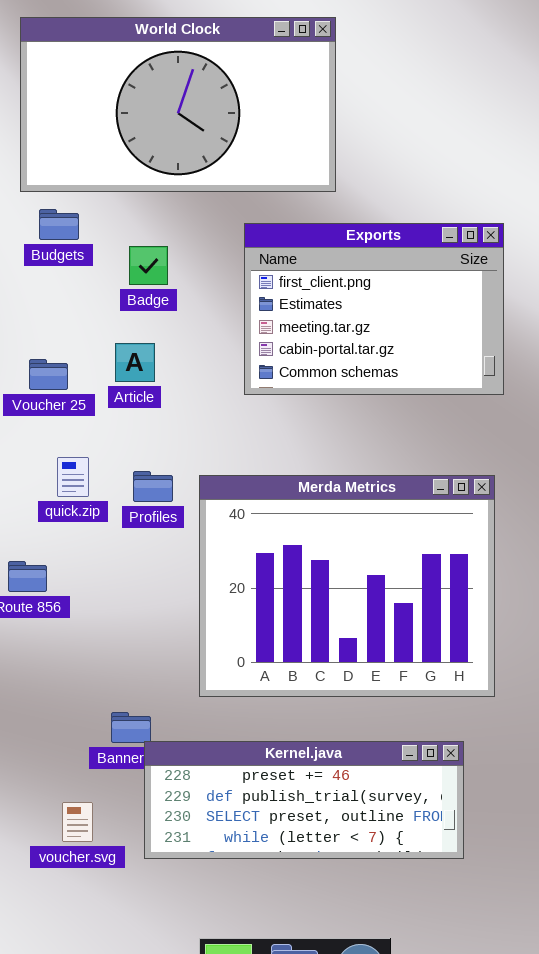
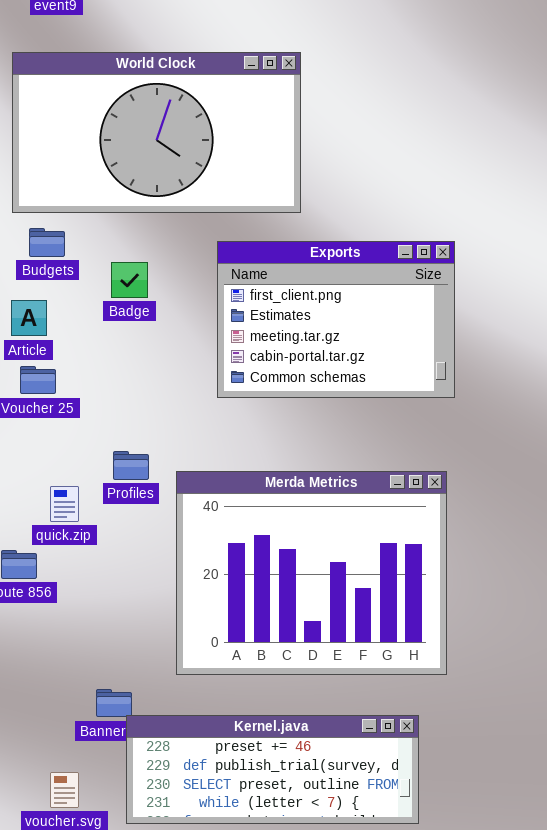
Article: [115,343,155,382] -> [11,300,47,336], moved
quick.zip: [57,457,89,497] -> [50,486,79,522], moved
Profiles: [133,471,173,502] -> [113,451,149,480], moved

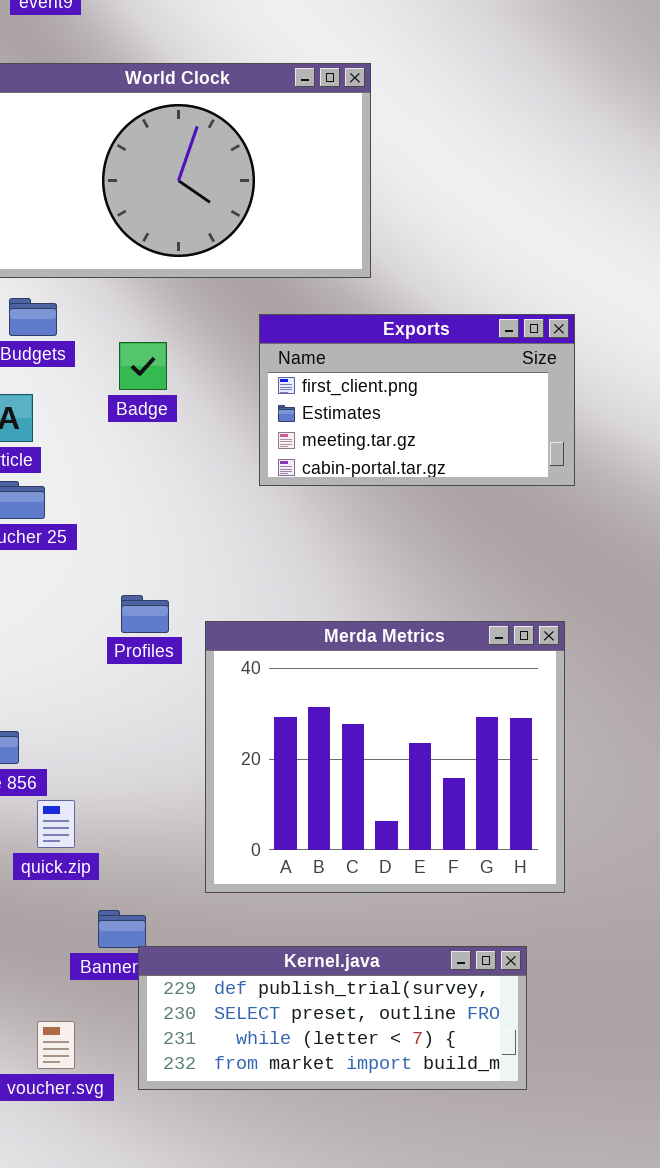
Exports: [217,241,455,398] -> [259,314,575,486], resized
quick.zip: [50,486,79,522] -> [37,800,75,848], moved
Kernel.java: [126,715,419,824] -> [138,946,527,1090], scrolled down 1 row

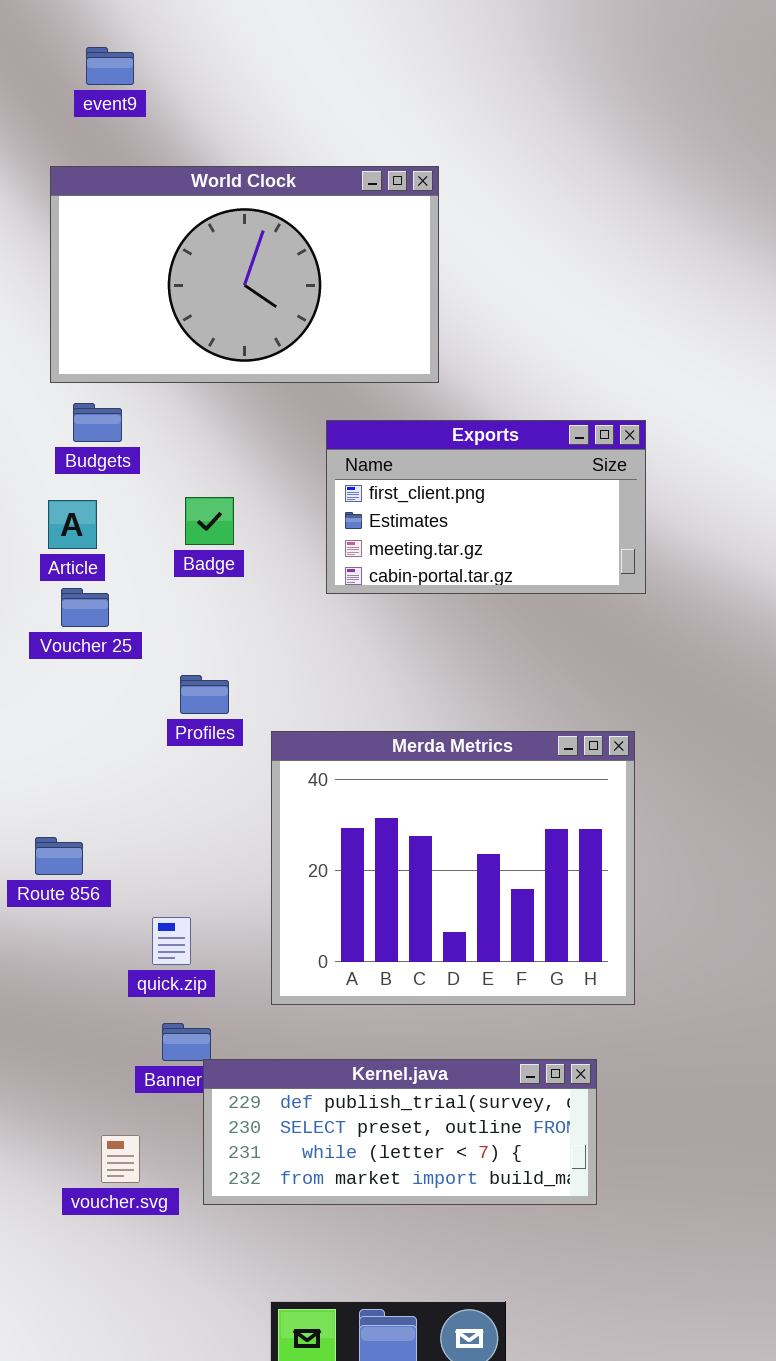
Badge: [119,342,167,390] -> [185,497,234,545], moved
Profiles: [121,595,169,633] -> [180,675,229,714], moved
quick.zip: [37,800,75,848] -> [152,917,191,965], moved

